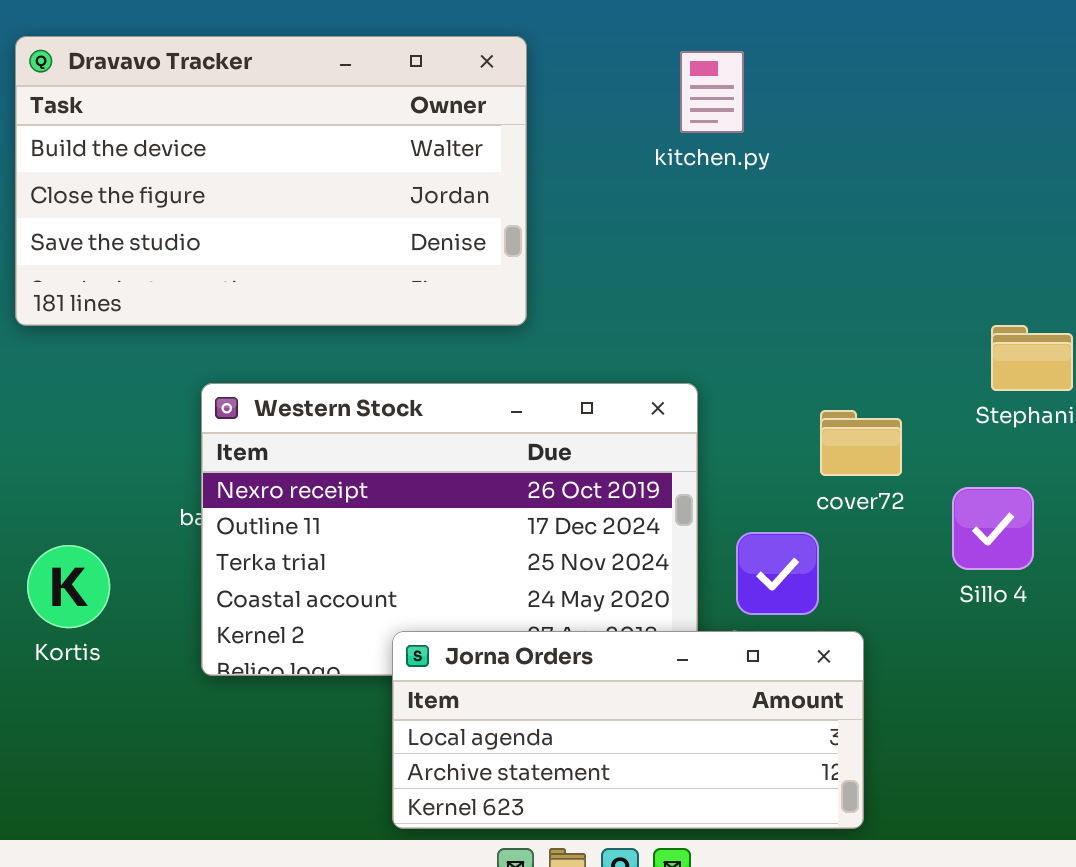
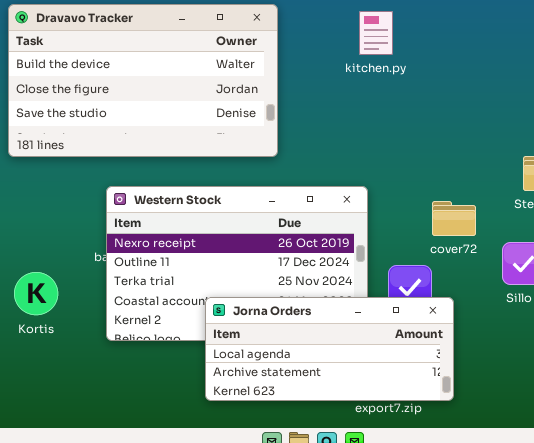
Jorna Orders: [392,631,864,829] -> [205,297,454,401], moved

